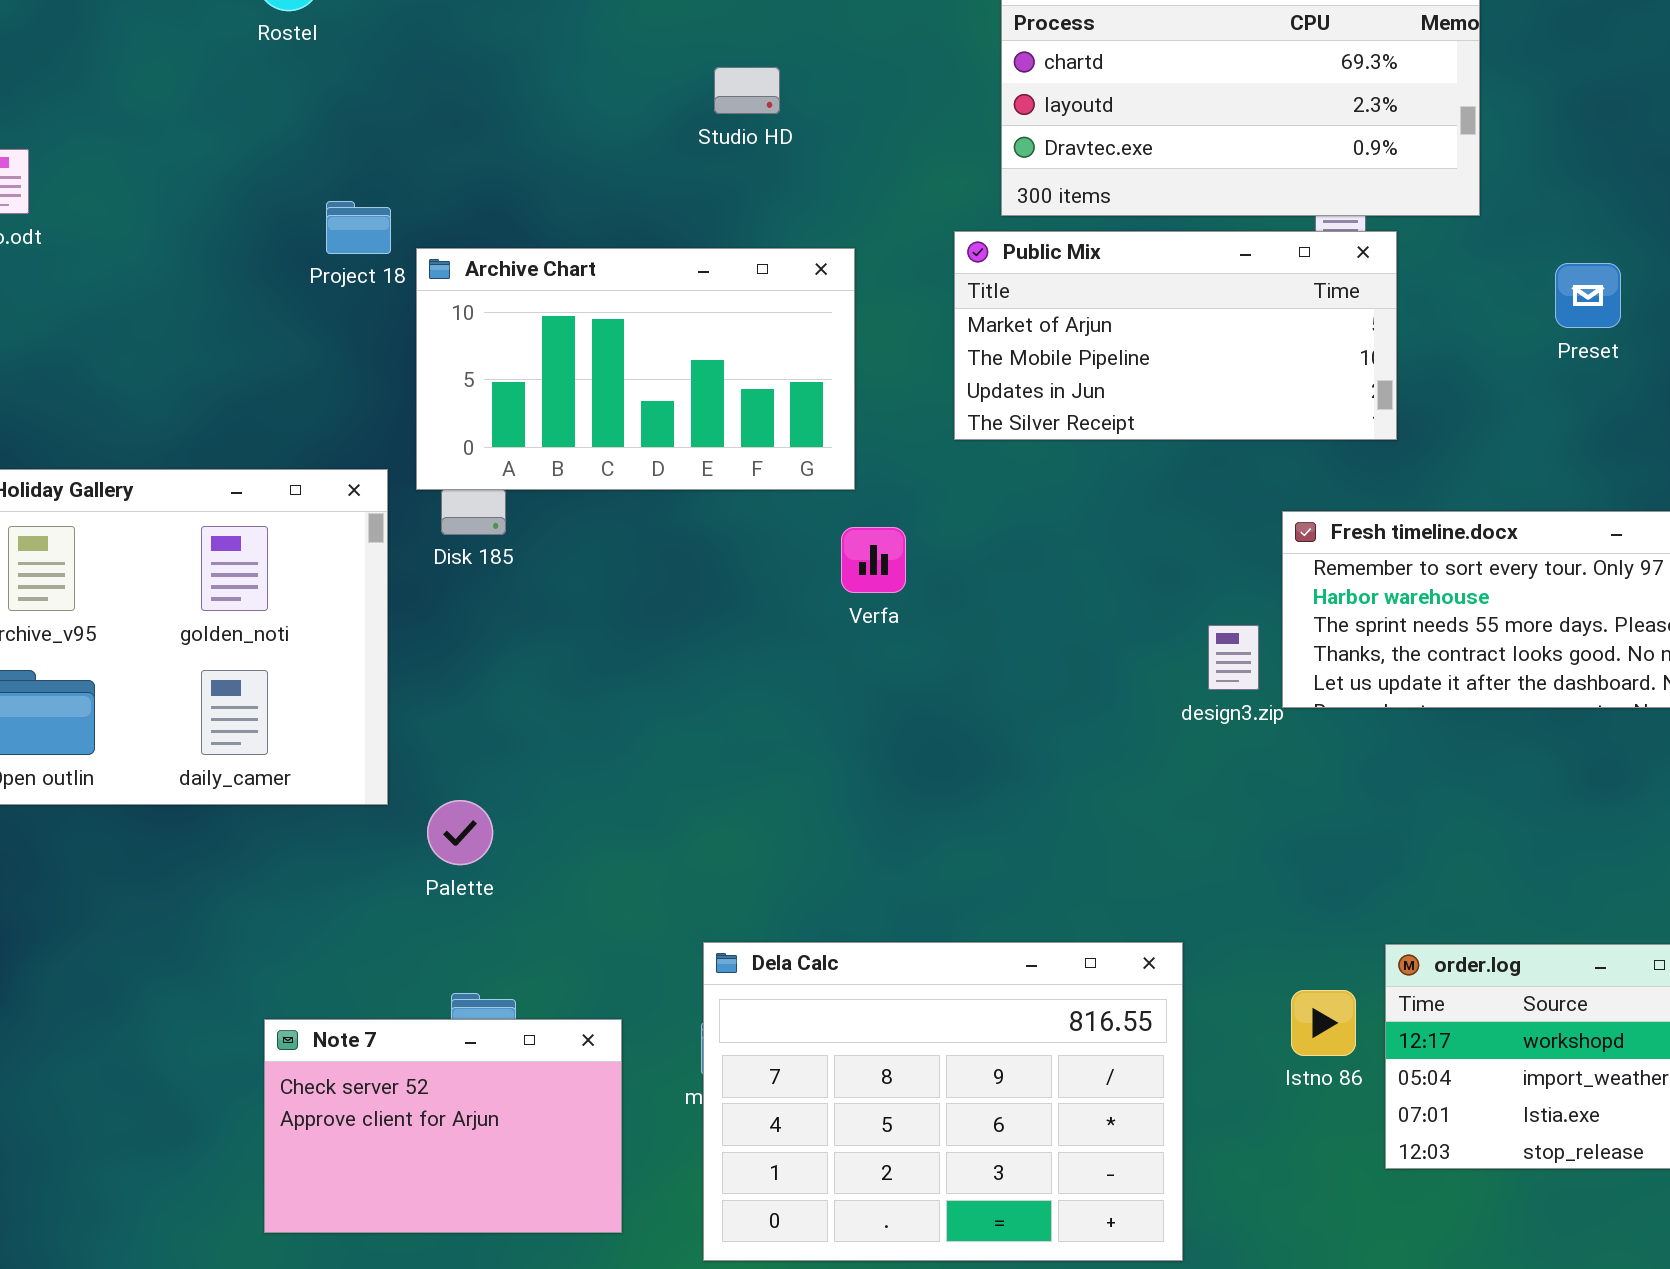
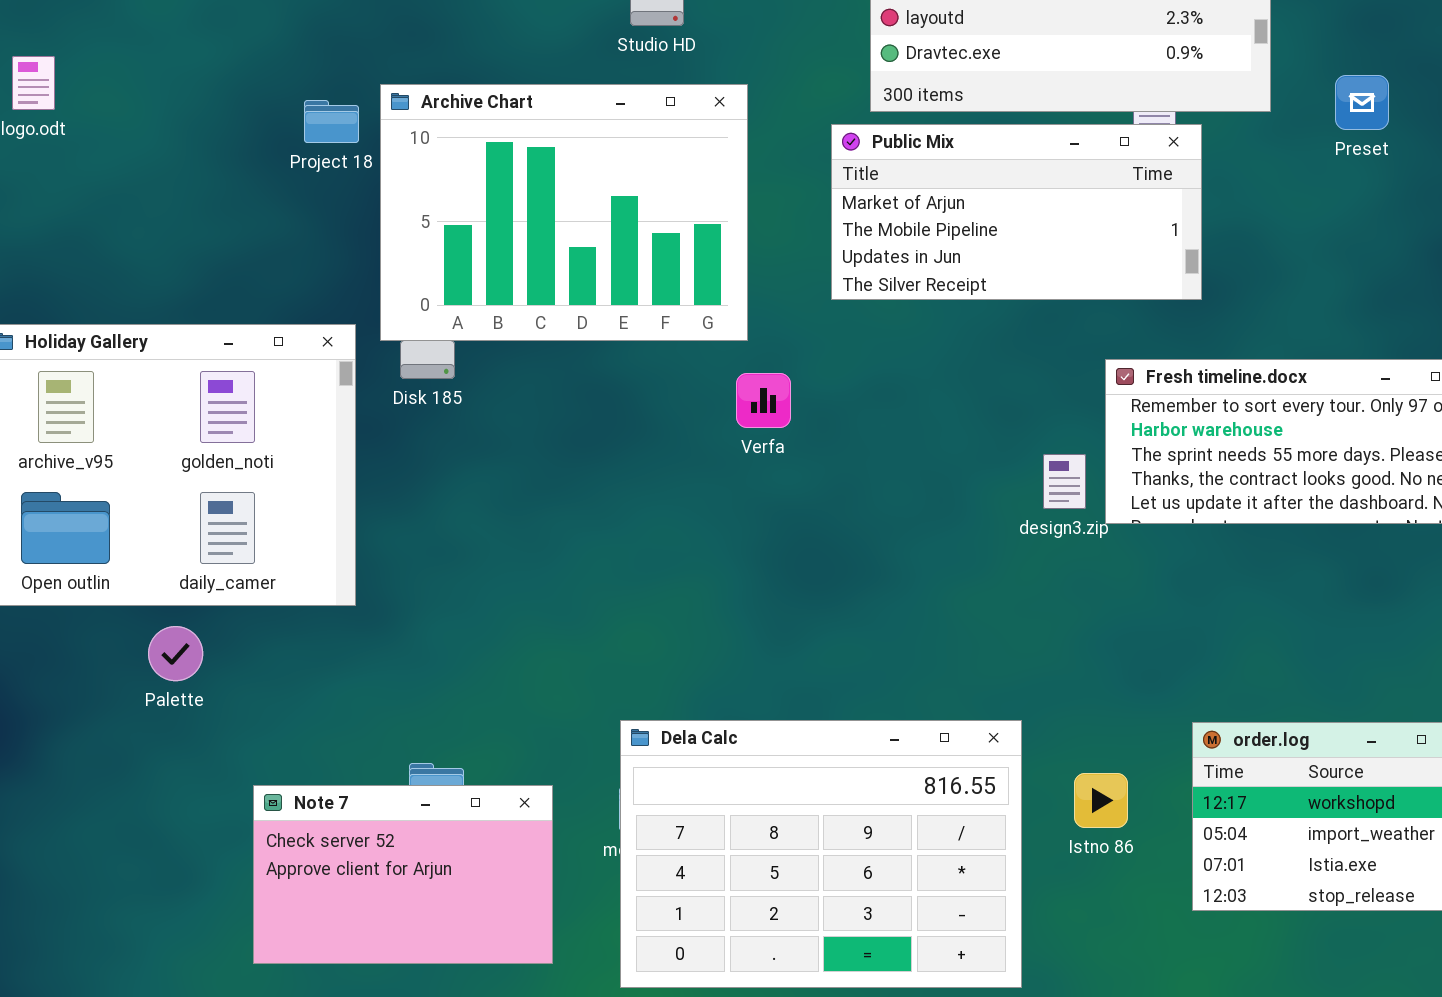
Archive Chart: [416,248,855,490] -> [380,84,748,341], resized
Preset: [1555,263,1621,328] -> [1335,75,1389,130], moved
Palette: [427,800,493,865] -> [148,626,203,681], moved
Istno 86: [1291,990,1356,1056] -> [1074,773,1128,828], moved

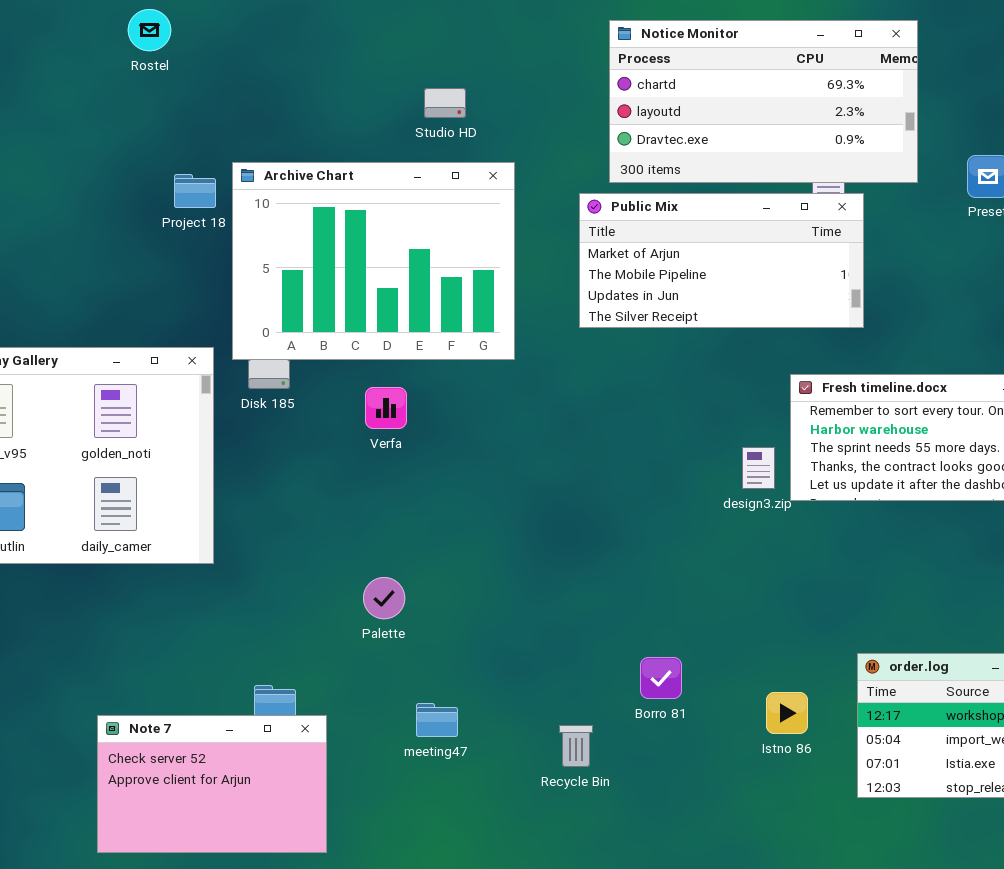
Verfa: [736,373,791,428] -> [365,387,407,429], moved
Palette: [148,626,203,681] -> [363,577,405,619], moved
Dela Calc: [620,720,1022,988] -> none, closed
Note 7: [253,785,553,964] -> [97,715,327,853], moved

